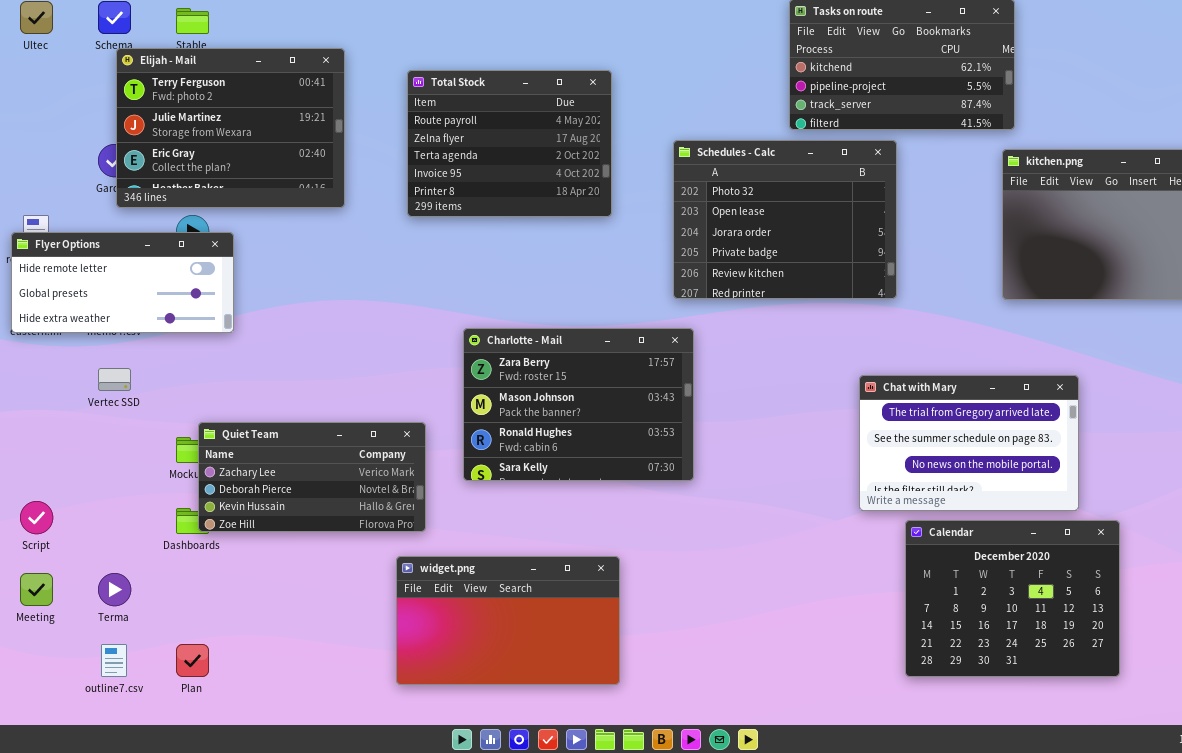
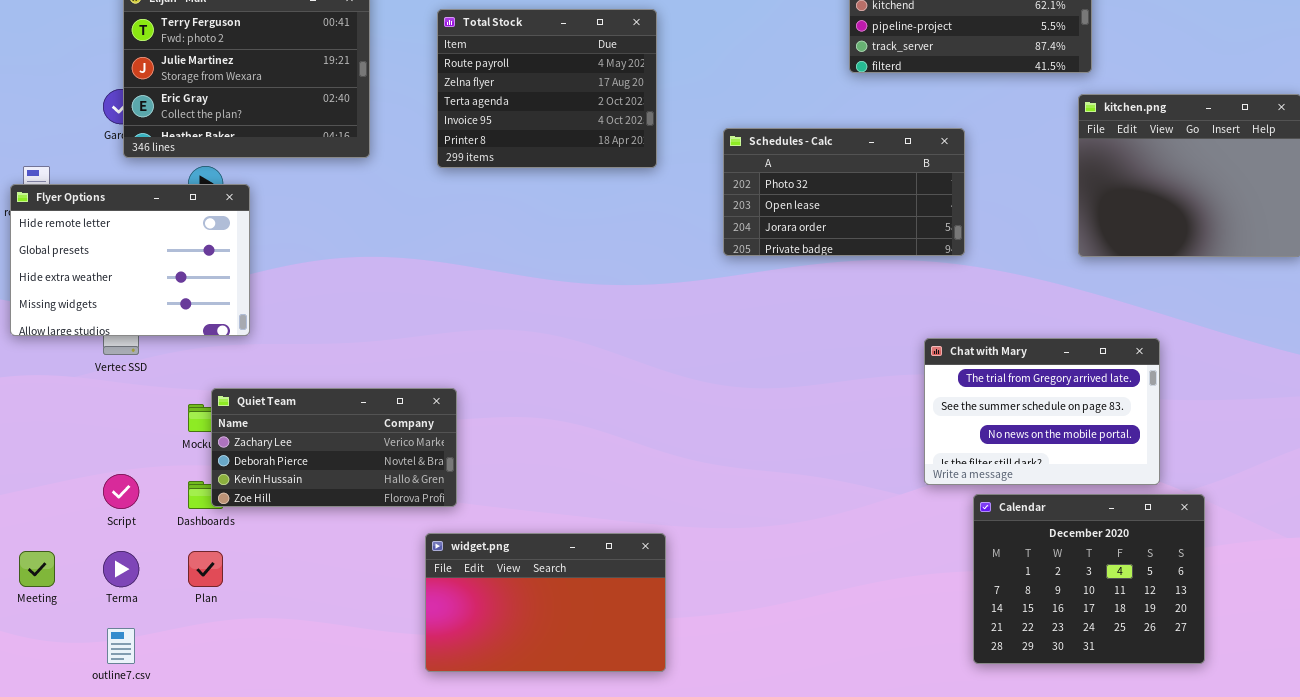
Schedules - Calc: [673,140,897,299] -> [723,128,965,256], resized
Flyer Options: [11,232,234,333] -> [10,184,250,336], resized
Charlotte - Mail: [463,328,694,481] -> none, closed
Script: [20,501,53,534] -> [103,474,139,509], moved
Plan: [176,644,209,677] -> [188,551,223,587], moved

